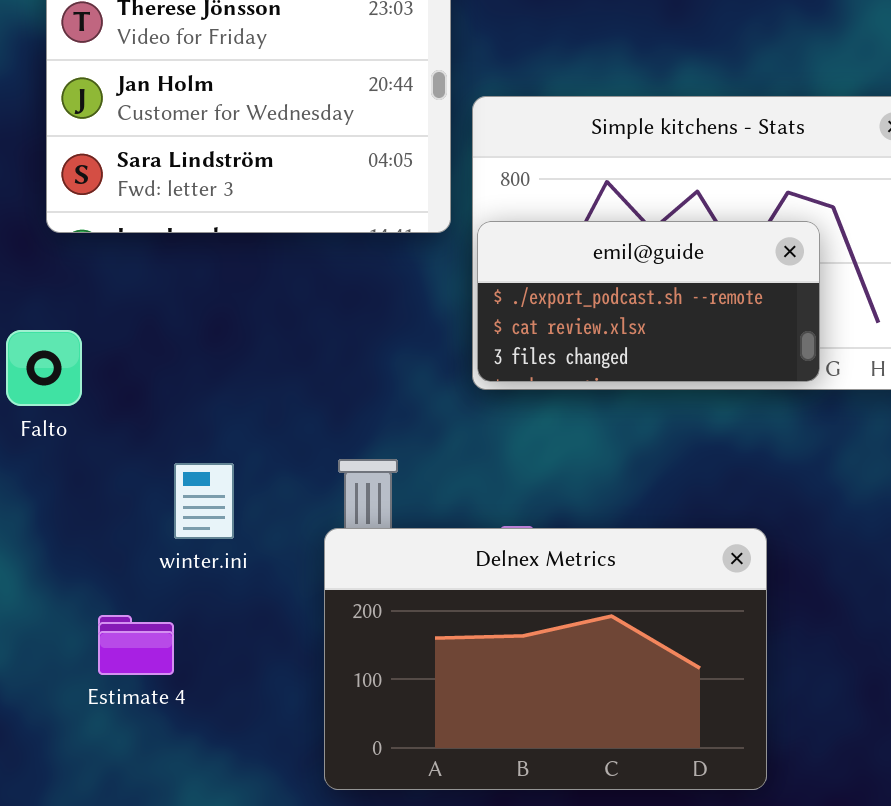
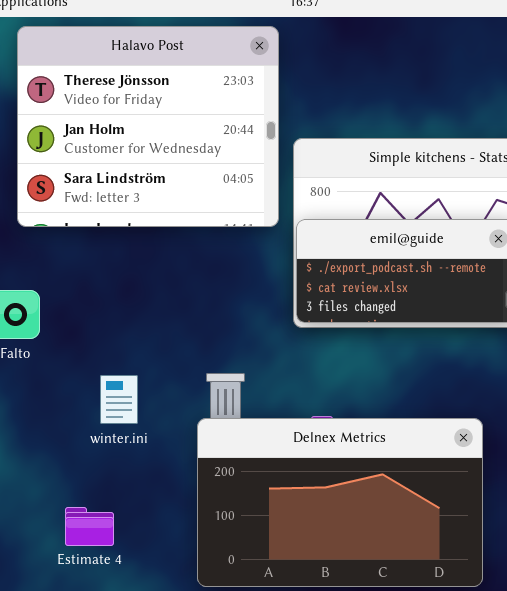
Estimate 4: [98,615,174,675] -> [65,507,114,546], moved

